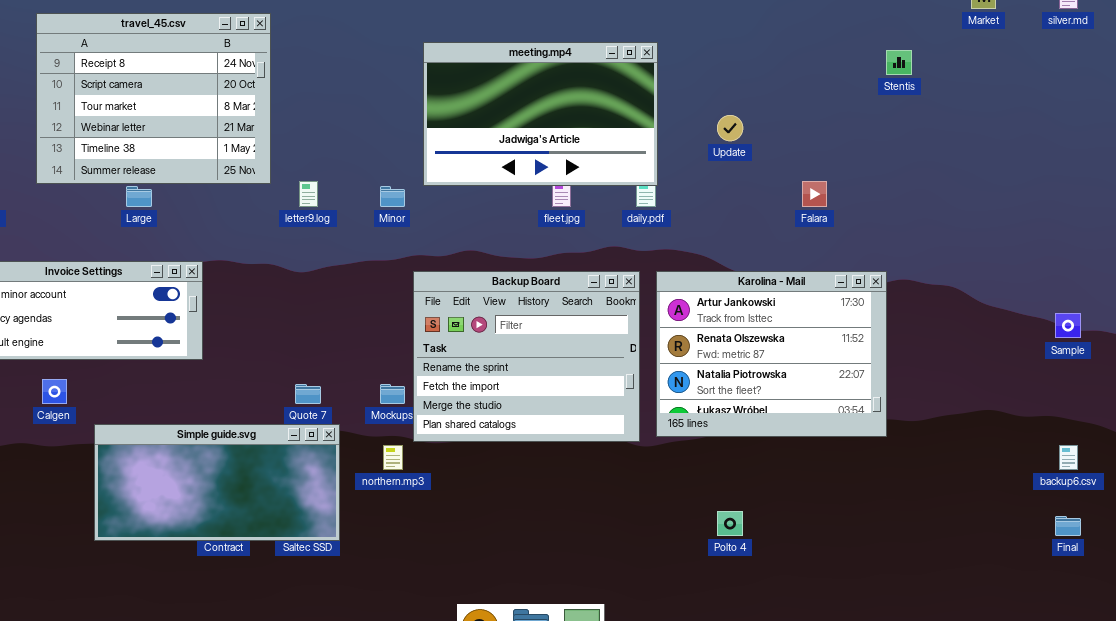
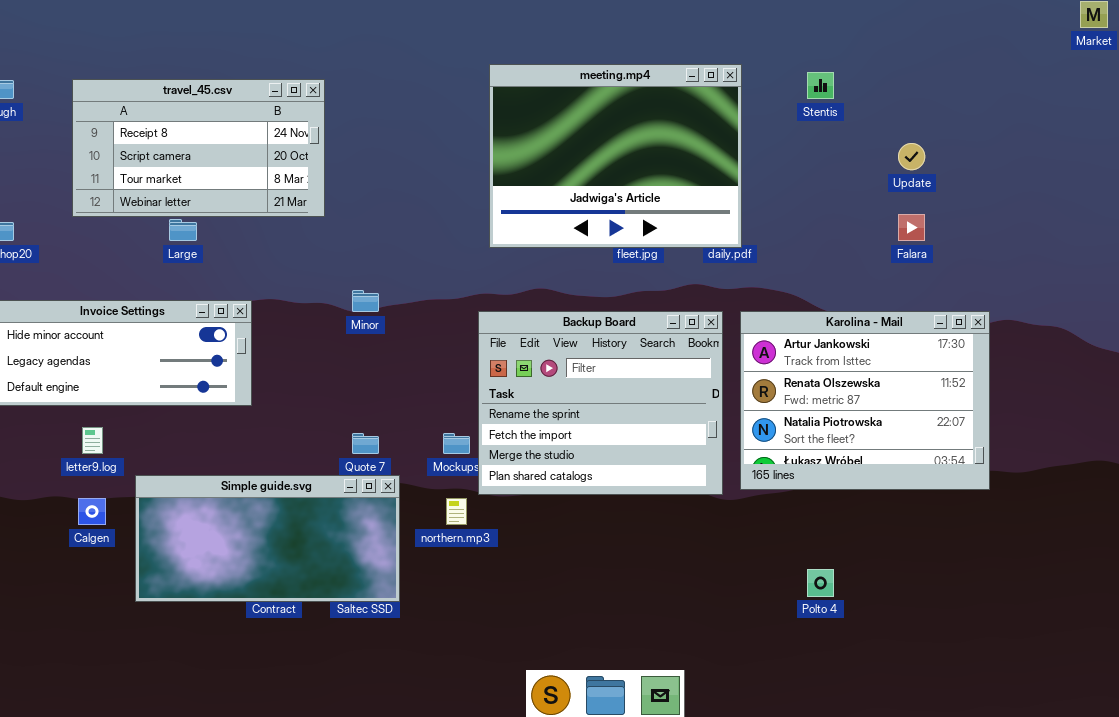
travel_45.csv: [36,13,271,184] -> [72,79,325,217], resized
meeting.mp4: [423,42,658,186] -> [489,64,742,248], resized
Stentis: [886,50,912,75] -> [807,72,834,99], moved
Update: [717,115,743,141] -> [898,143,925,170], moved
letter9.log: [299,181,318,207] -> [82,427,103,454], moved
Minor: [380,186,405,207] -> [352,290,379,312], moved
Calgen: [42,379,67,404] -> [78,498,106,525], moved

